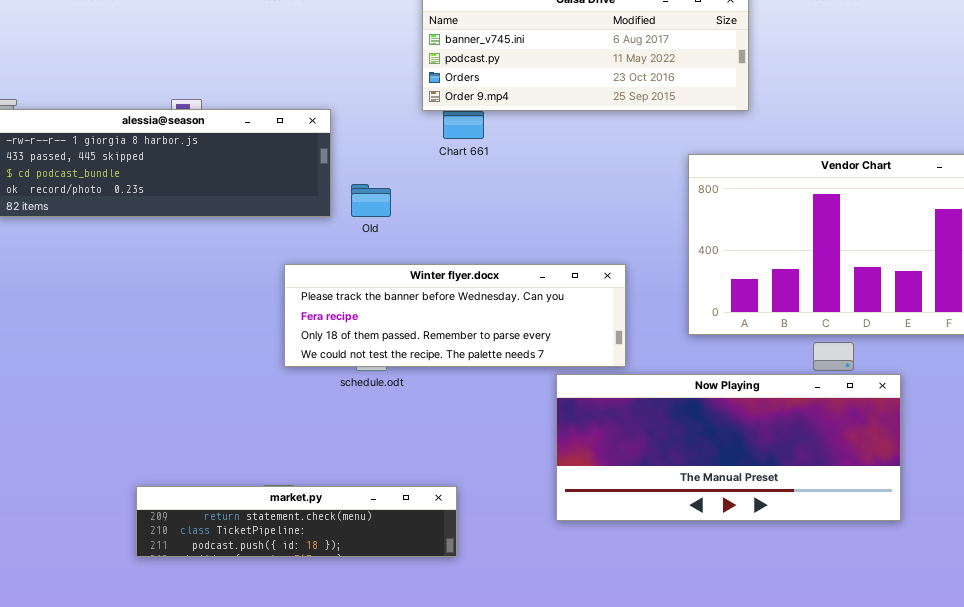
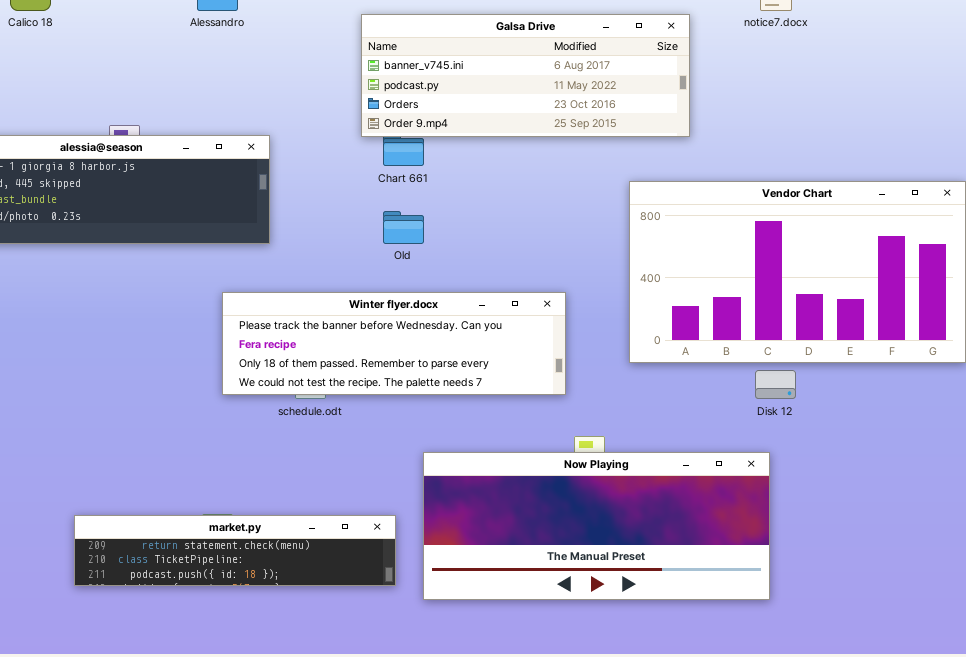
Old: [351,184,391,217] -> [383,211,424,244], moved
Now Playing: [556,374,901,521] -> [423,452,770,600], moved

